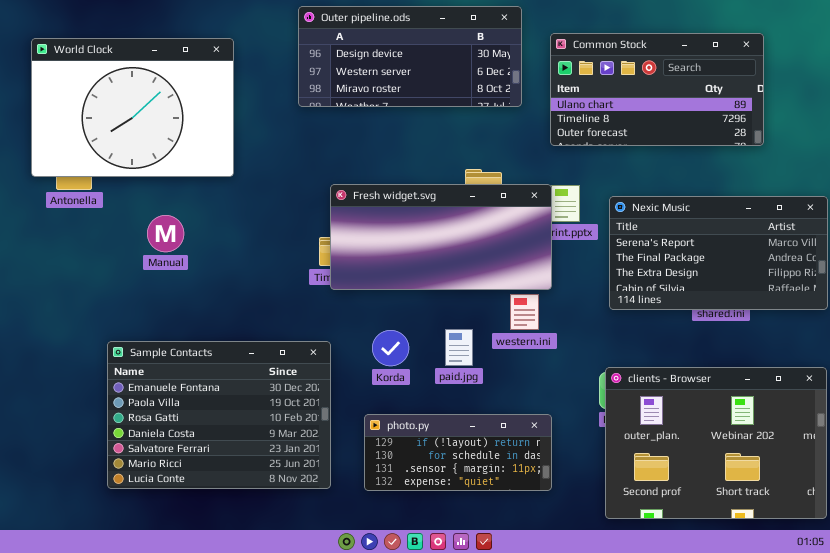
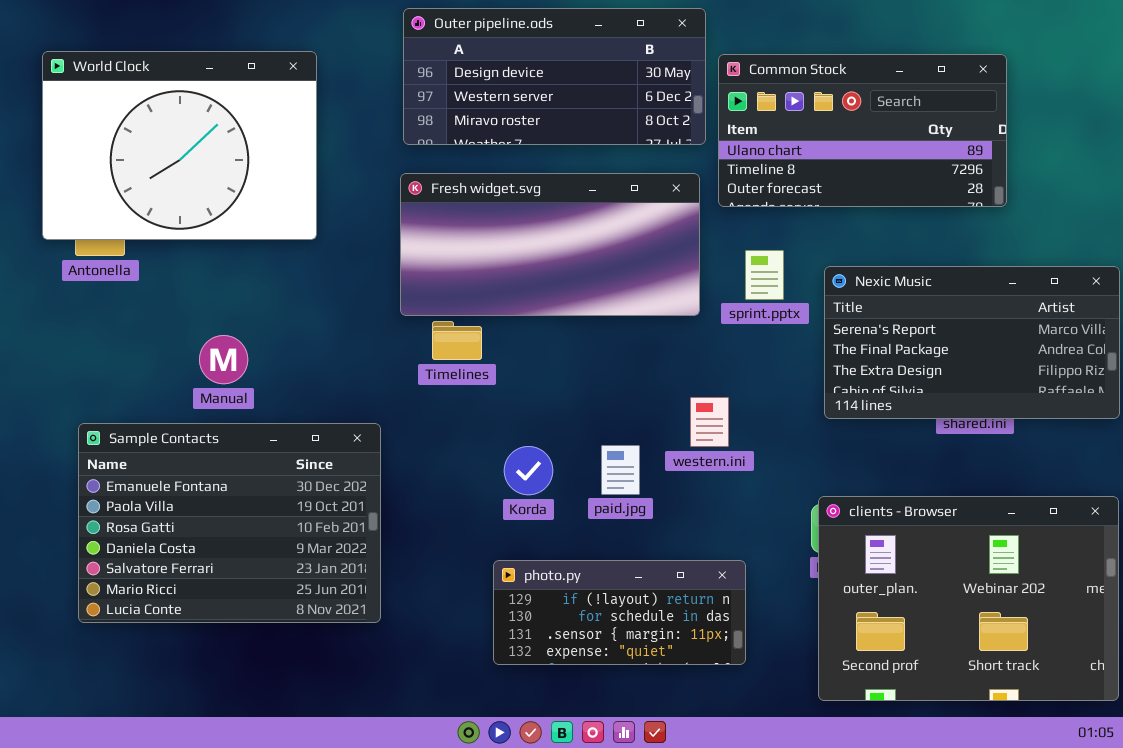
Common Stock: [550,33,764,146] -> [718,54,1007,207], moved
Fresh widget.svg: [330,184,552,290] -> [400,173,700,316], moved
Manual: [147,215,184,252] -> [199,335,248,384], moved
Sample Contacts: [107,341,331,489] -> [78,423,381,623], moved

